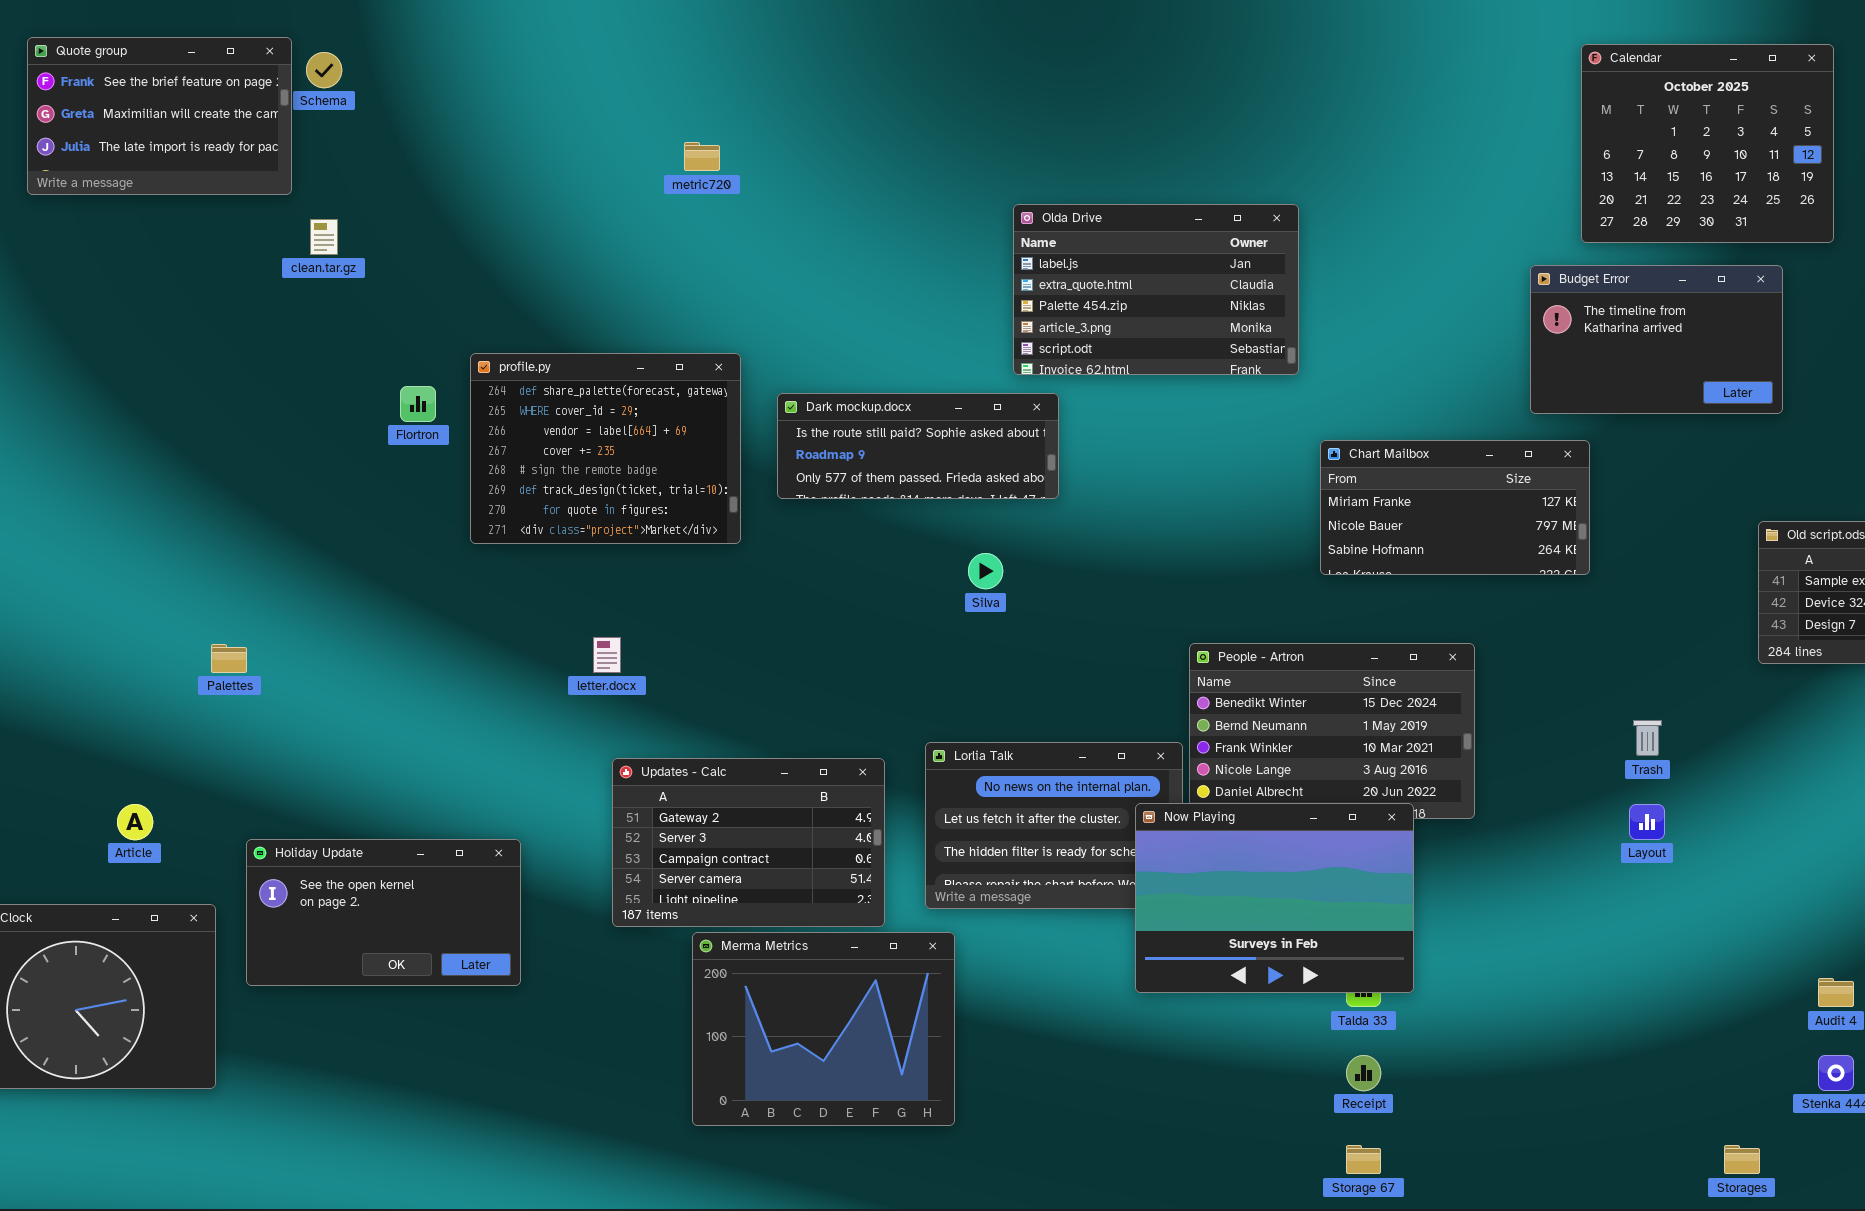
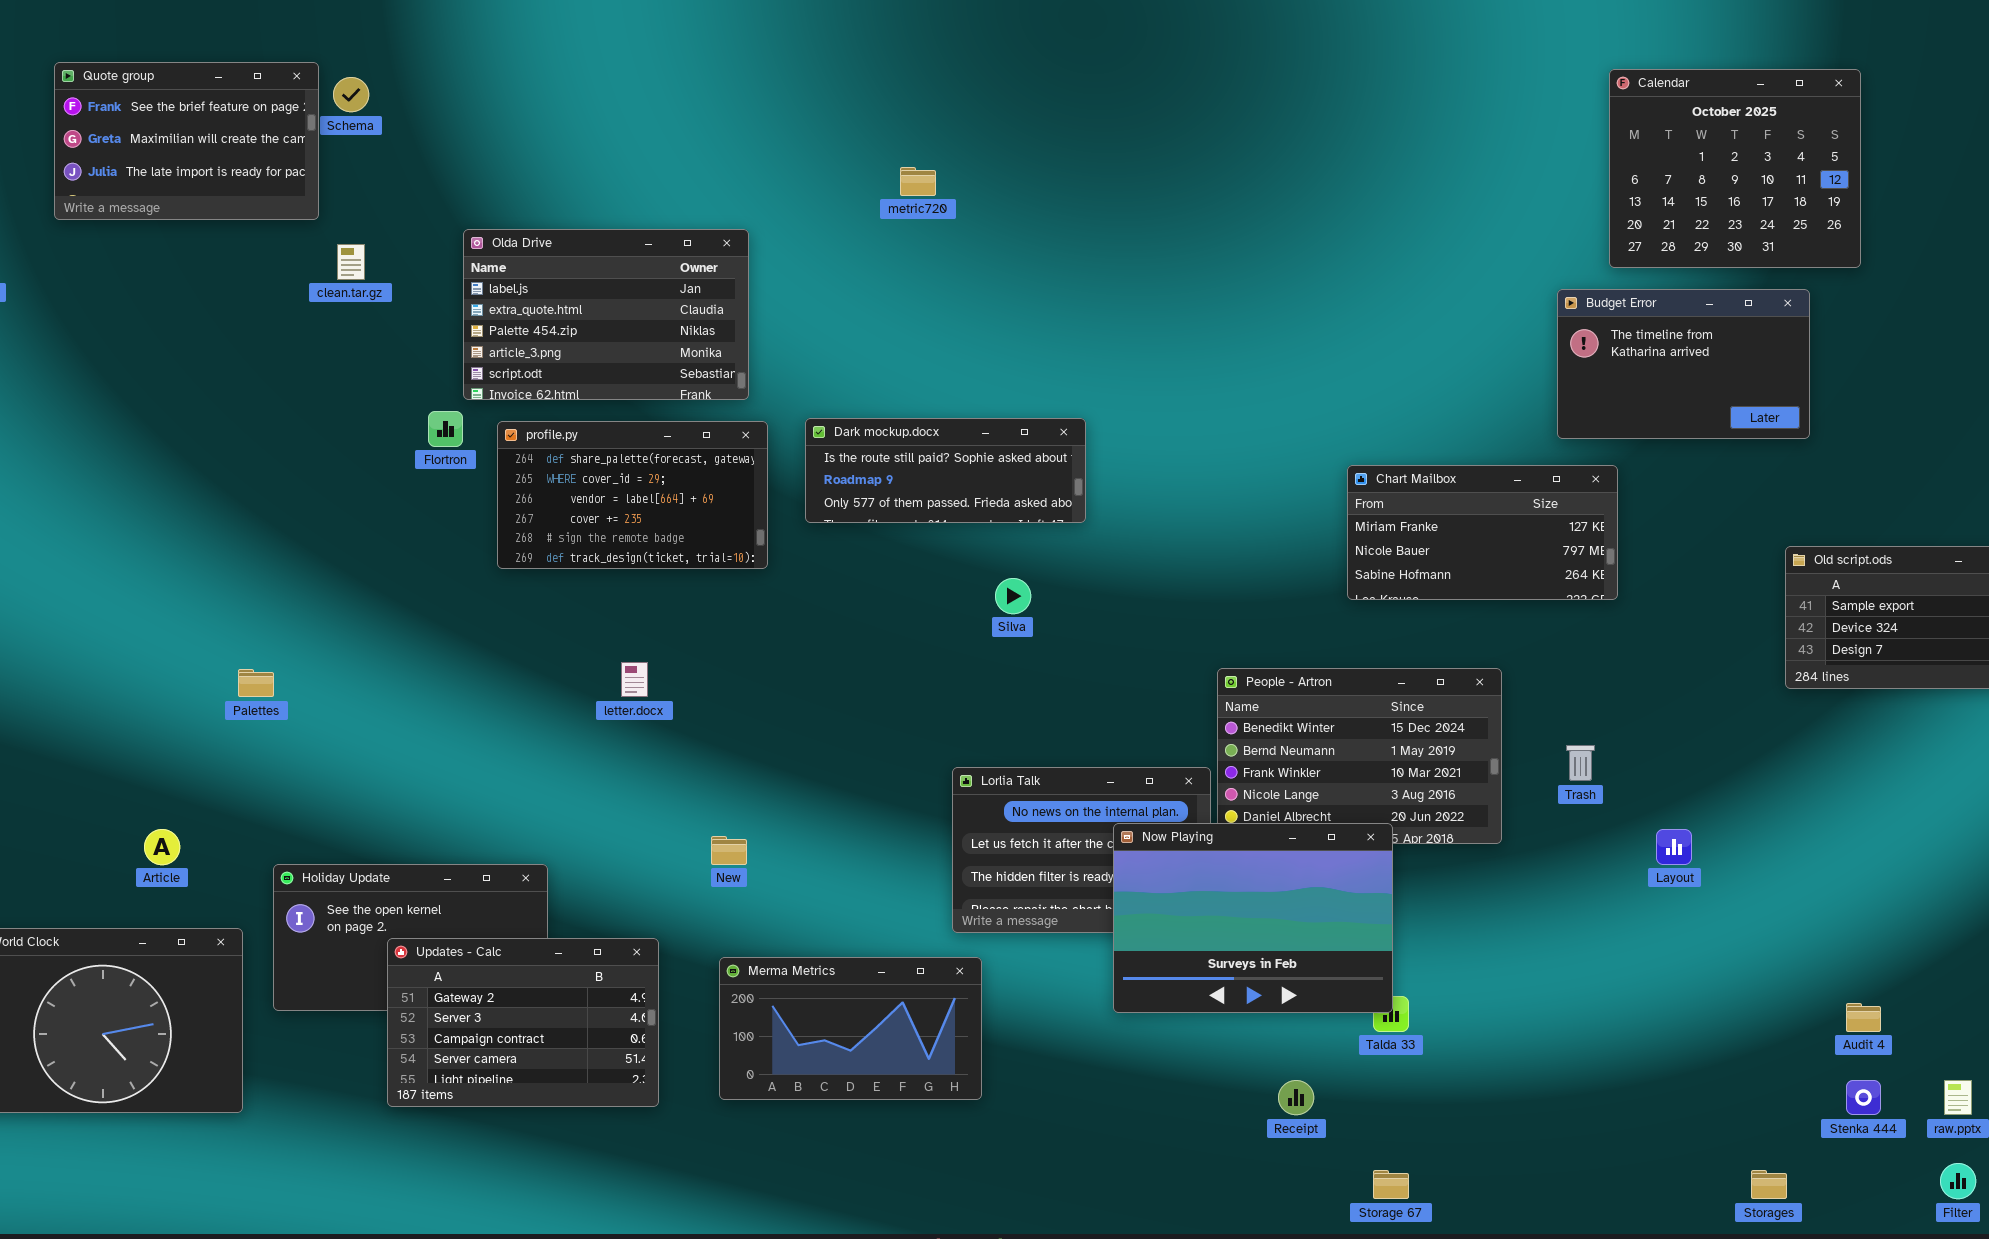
metric720: [684,142,720,171] -> [900,167,936,196], moved
Olda Drive: [1013,204,1299,375] -> [463,229,749,400], moved
profile.py: [470,353,741,544] -> [497,421,768,569], resized
Trash: [1633,720,1662,756] -> [1566,745,1595,781], moved
Updates - Calc: [612,758,885,927] -> [387,938,659,1107], moved
Now Playing: [1135,803,1414,993] -> [1113,823,1393,1013], moved
Merma Metrics: [692,932,955,1126] -> [719,957,982,1100], resized
Receipt: [1346,1055,1381,1091] -> [1278,1080,1314,1115], moved

